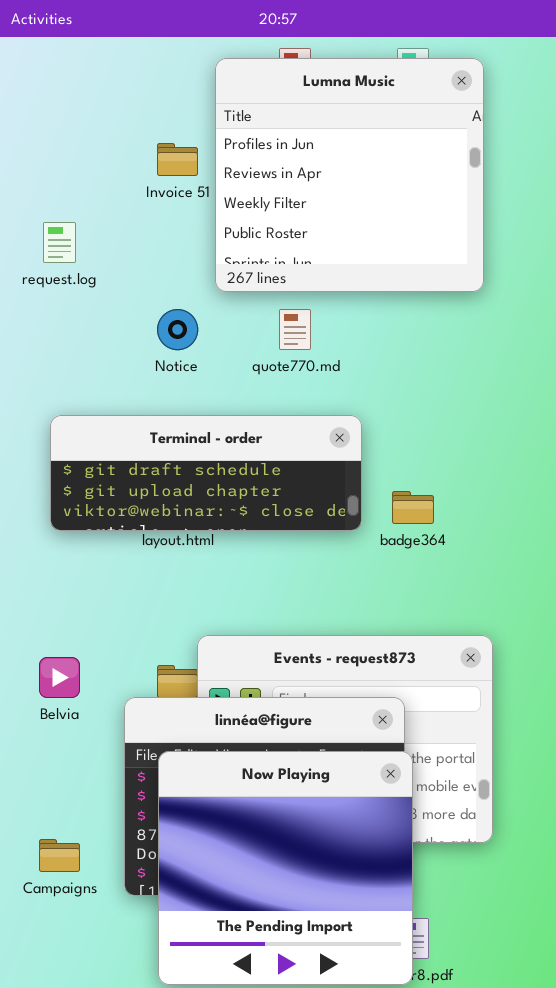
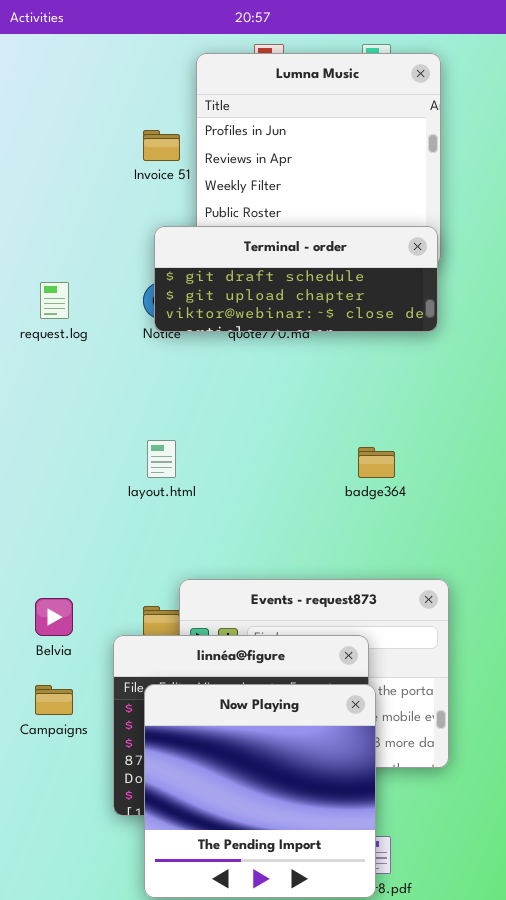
request.log: [43,222,76,263] -> [40,282,69,319], moved
Terminal - order: [50,415,362,531] -> [154,226,438,332], moved
Campaigns: [39,839,80,872] -> [35,685,73,715], moved

